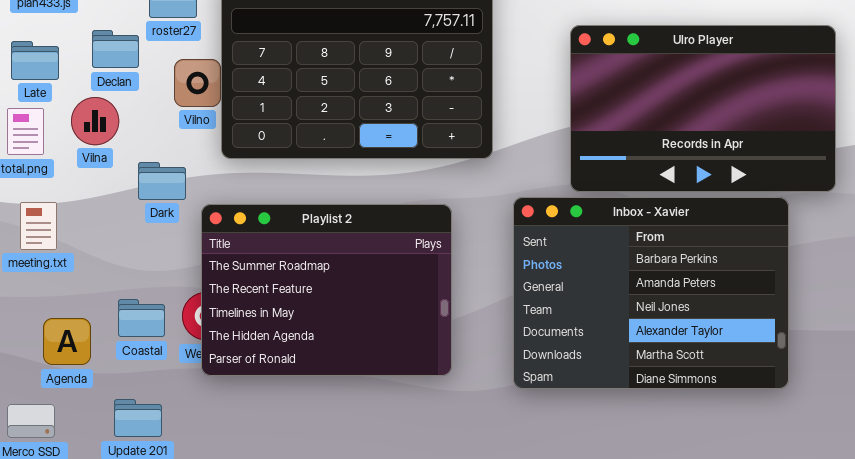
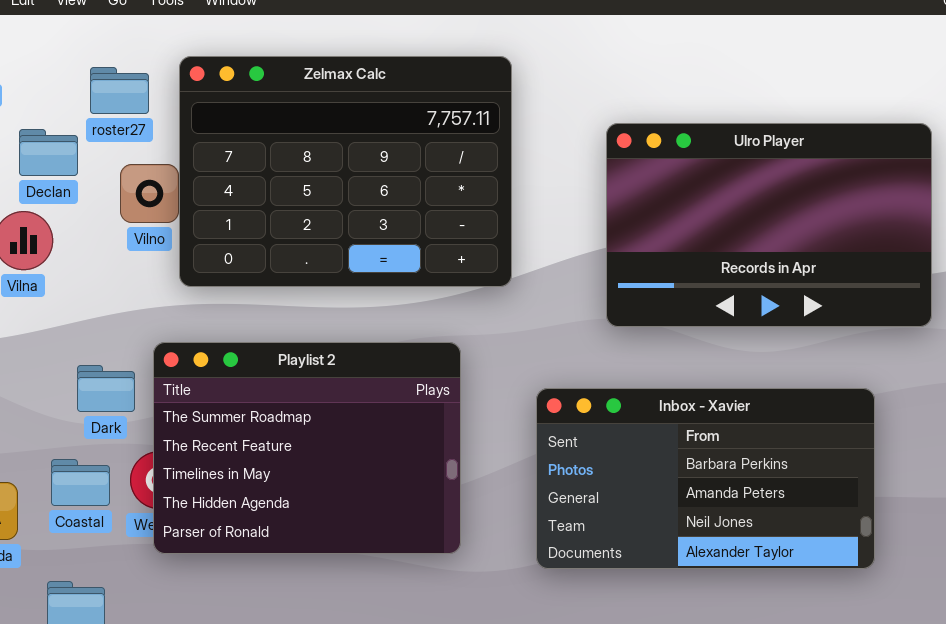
Dark: [138,162,186,200] -> [77,365,135,412], moved
Inbox - Xavier: [513,197,789,389] -> [536,388,875,569], resized

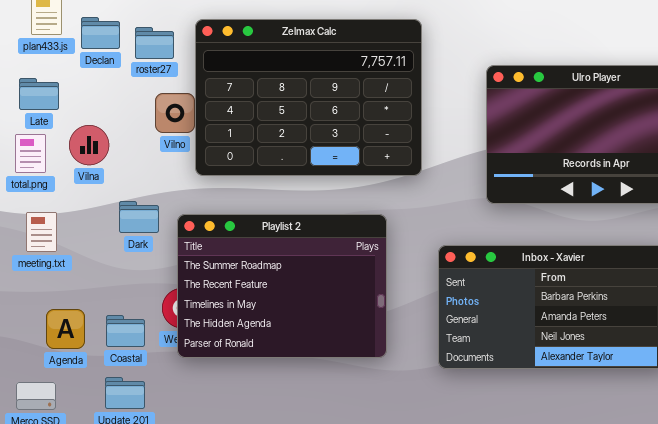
Declan: [19,129,78,176] -> [81,17,120,49], moved
Dark: [77,365,135,412] -> [119,201,159,233], moved
Coastal: [51,459,110,506] -> [106,315,145,347], moved

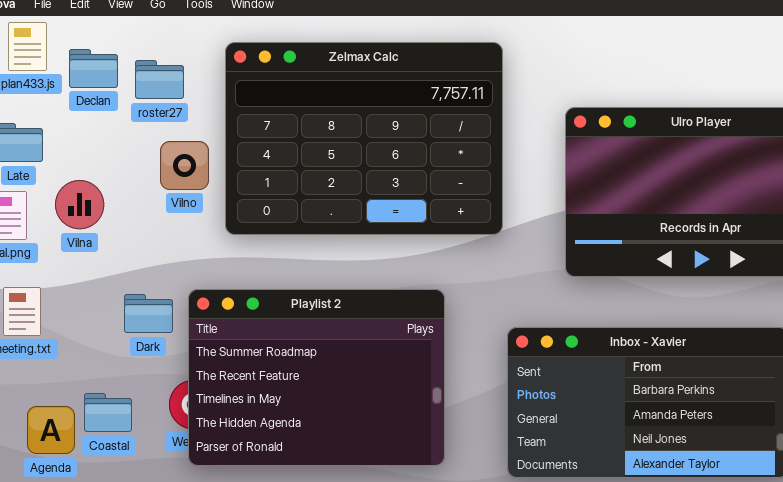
Zelmax Calc: [195,19,422,176] -> [225,42,503,235], moved
Dark: [119,201,159,233] -> [124,294,173,333], moved
Coastal: [106,315,145,347] -> [84,393,132,432], moved

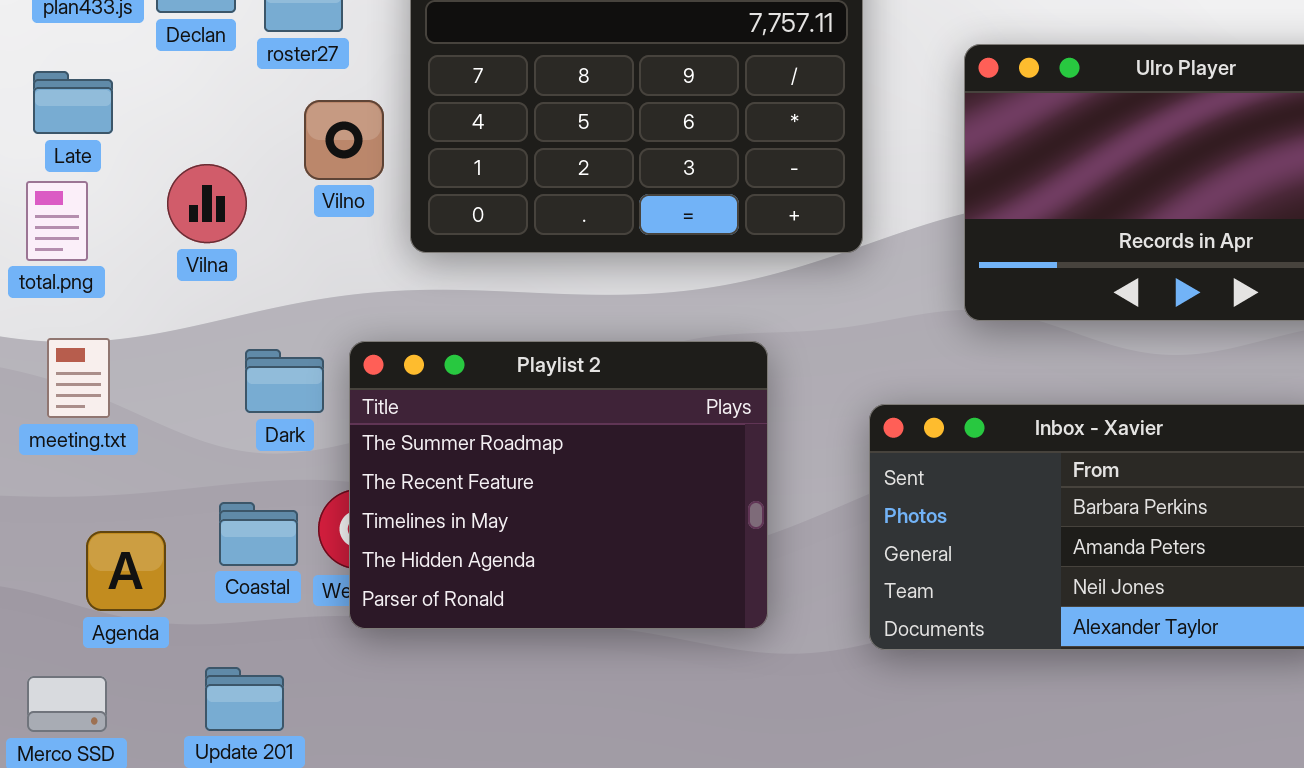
Vilna: [55,180,104,229] -> [167,164,247,243], moved
Coastal: [84,393,132,432] -> [219,502,298,566], moved

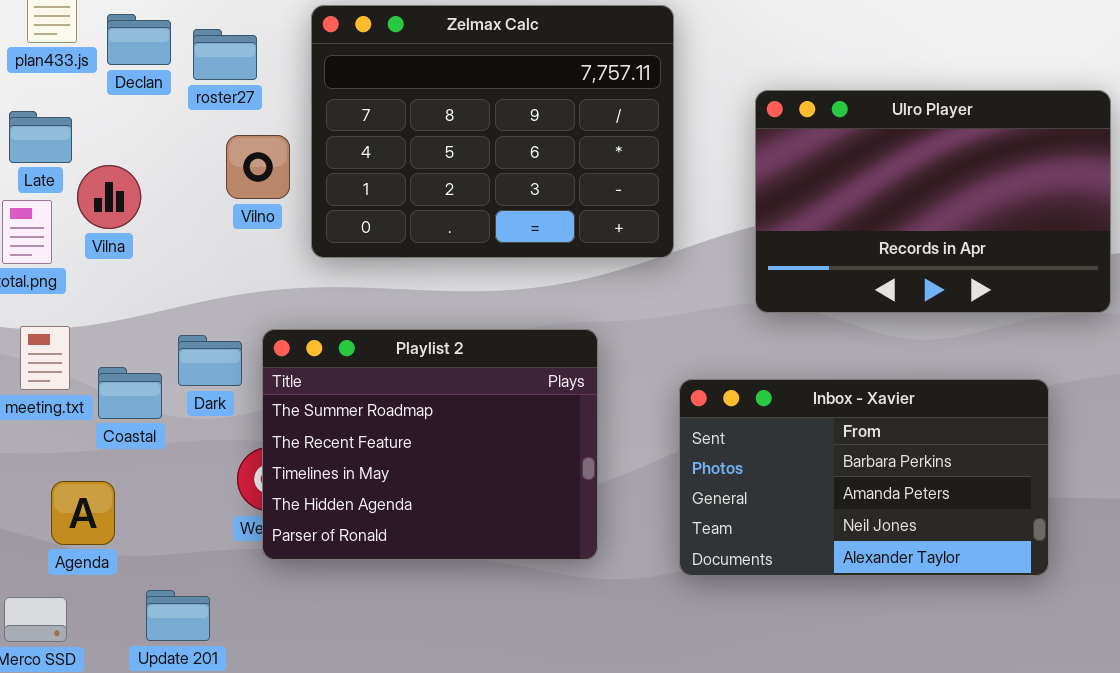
Vilna: [167,164,247,243] -> [77,165,141,229], moved
Coastal: [219,502,298,566] -> [98,367,162,419], moved

